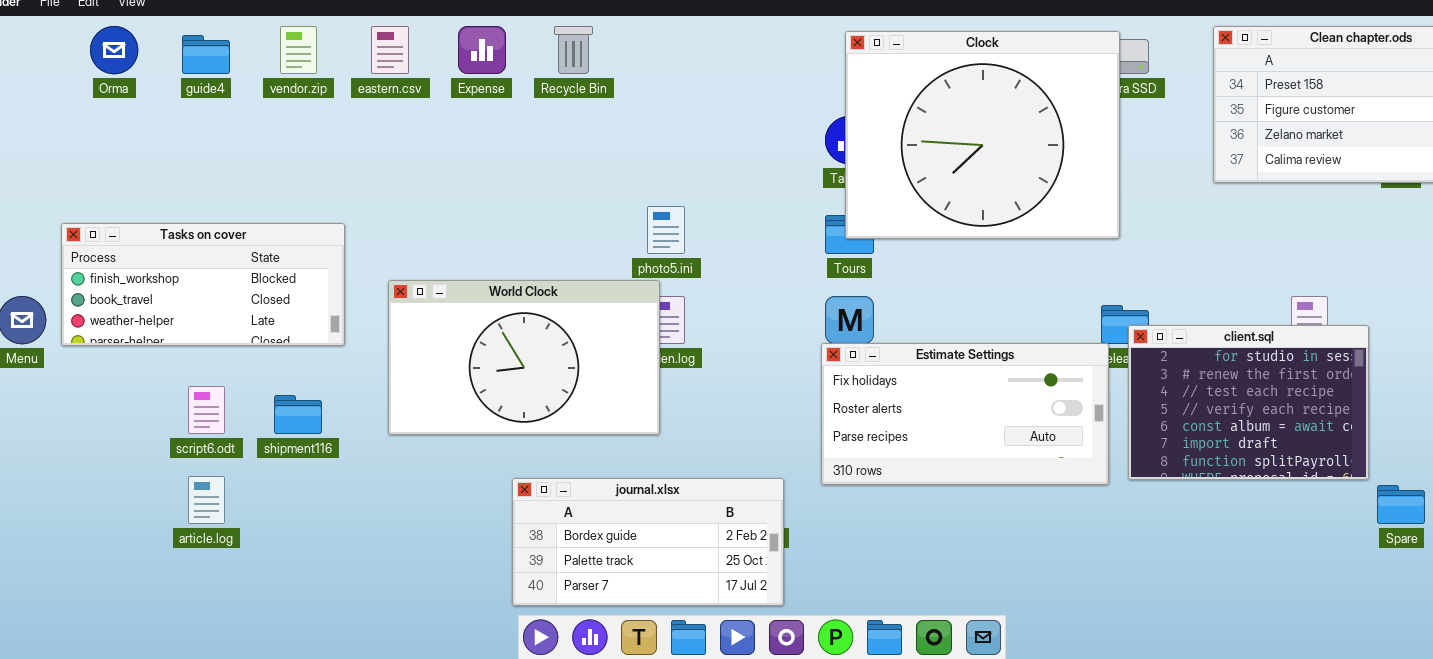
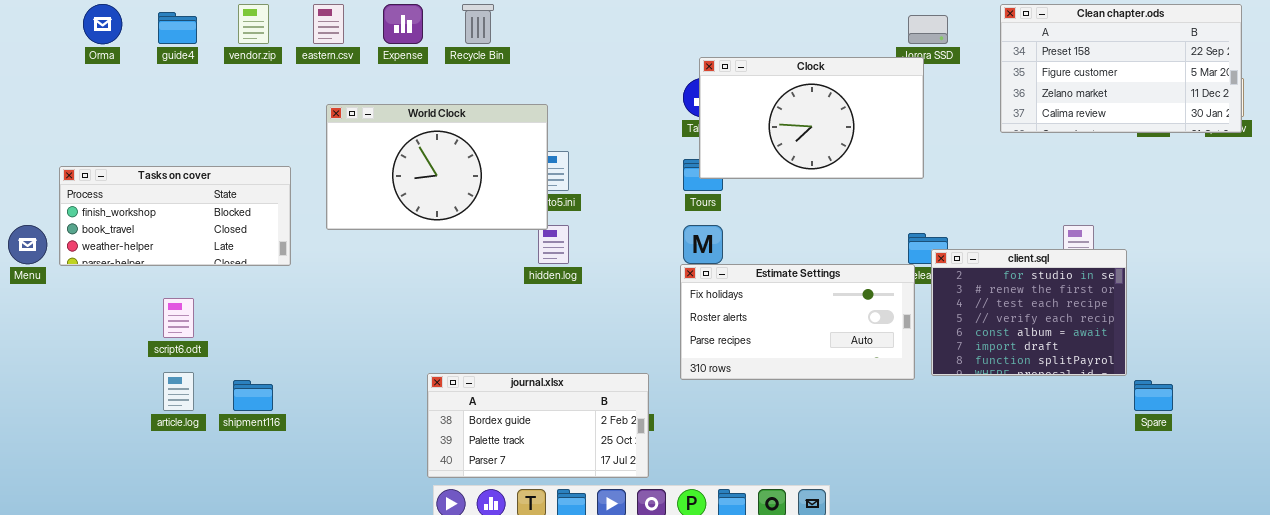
Clock: [845,31,1120,239] -> [699,57,924,179], resized
World Clock: [388,280,660,435] -> [326,104,548,230], moved
shipment116: [274,395,322,434] -> [233,380,273,411], moved

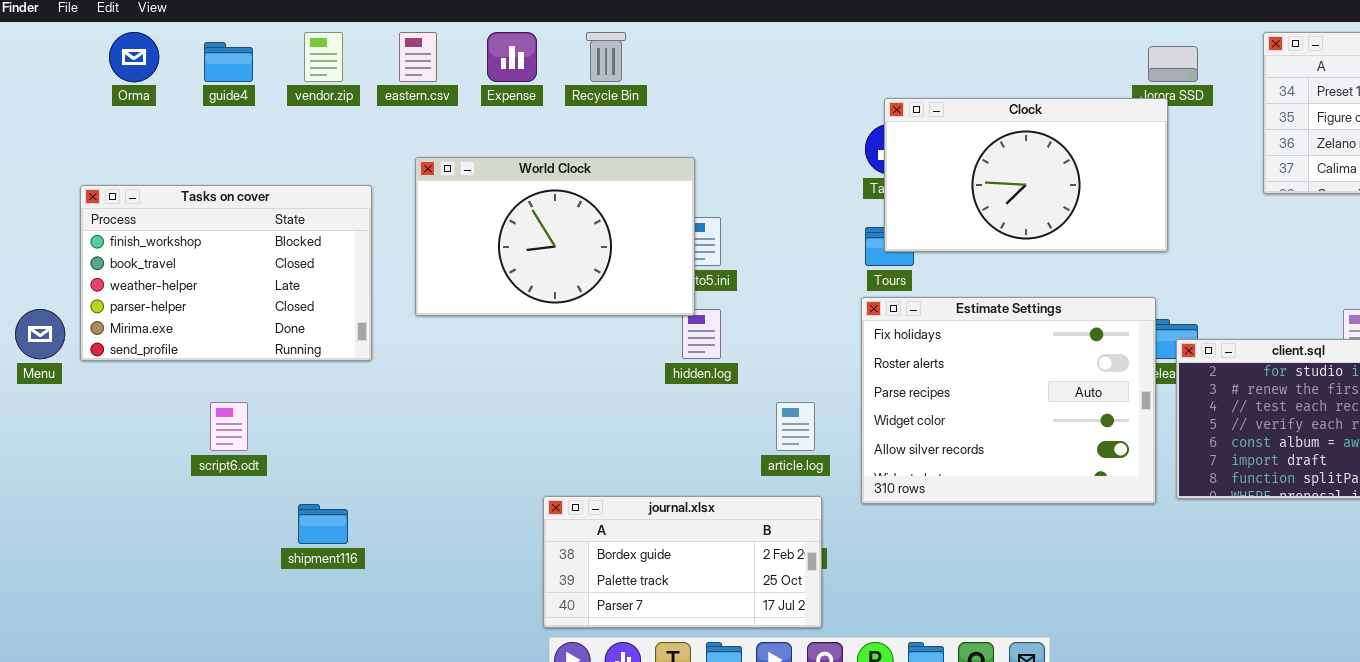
Tasks on cover: [59,166,291,266] -> [80,185,372,361], resized
Estimate Settings: [680,264,915,380] -> [861,297,1156,504], resized
article.log: [163,372,194,411] -> [776,402,815,451], moved

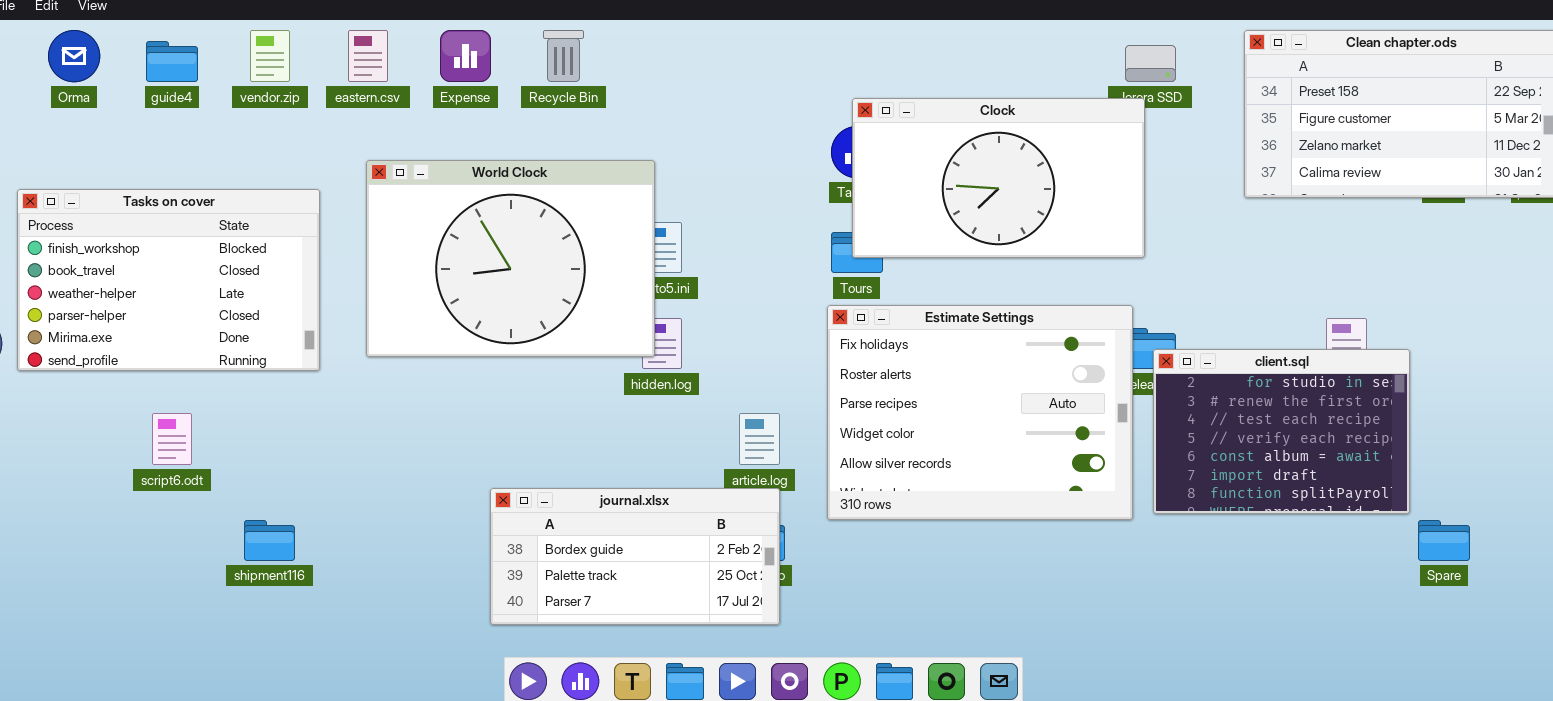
World Clock: [415,157,695,316] -> [366,160,655,357], resized
journal.xlsx: [543,496,822,628] -> [490,488,780,625], moved

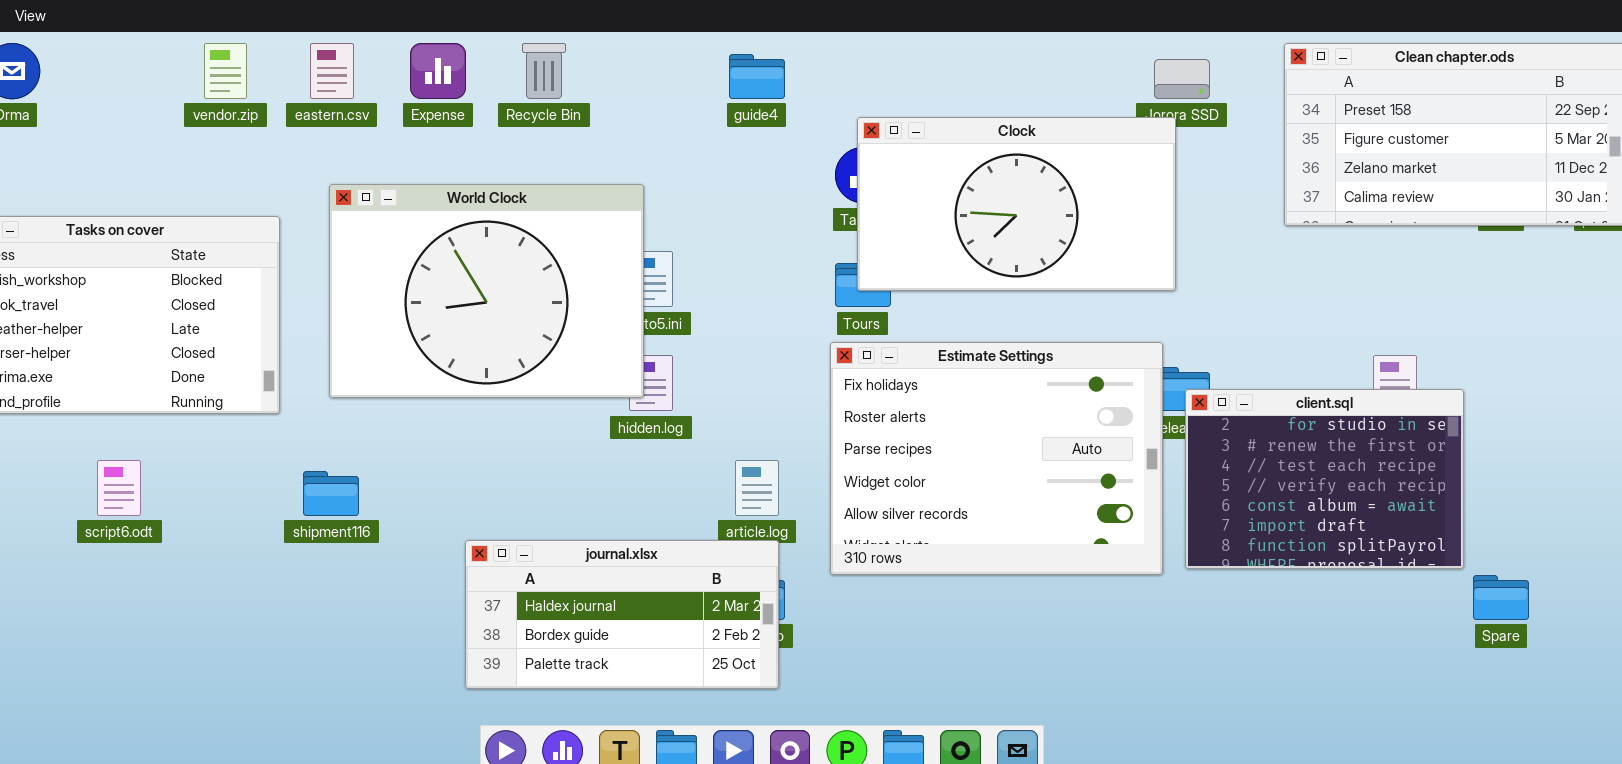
guide4: [146,41,198,82] -> [729,54,785,99], moved
journal.xlsx: [490,488,780,625] -> [465,540,779,689], scrolled up 1 row
shipment116: [244,520,295,561] -> [303,471,359,516], moved

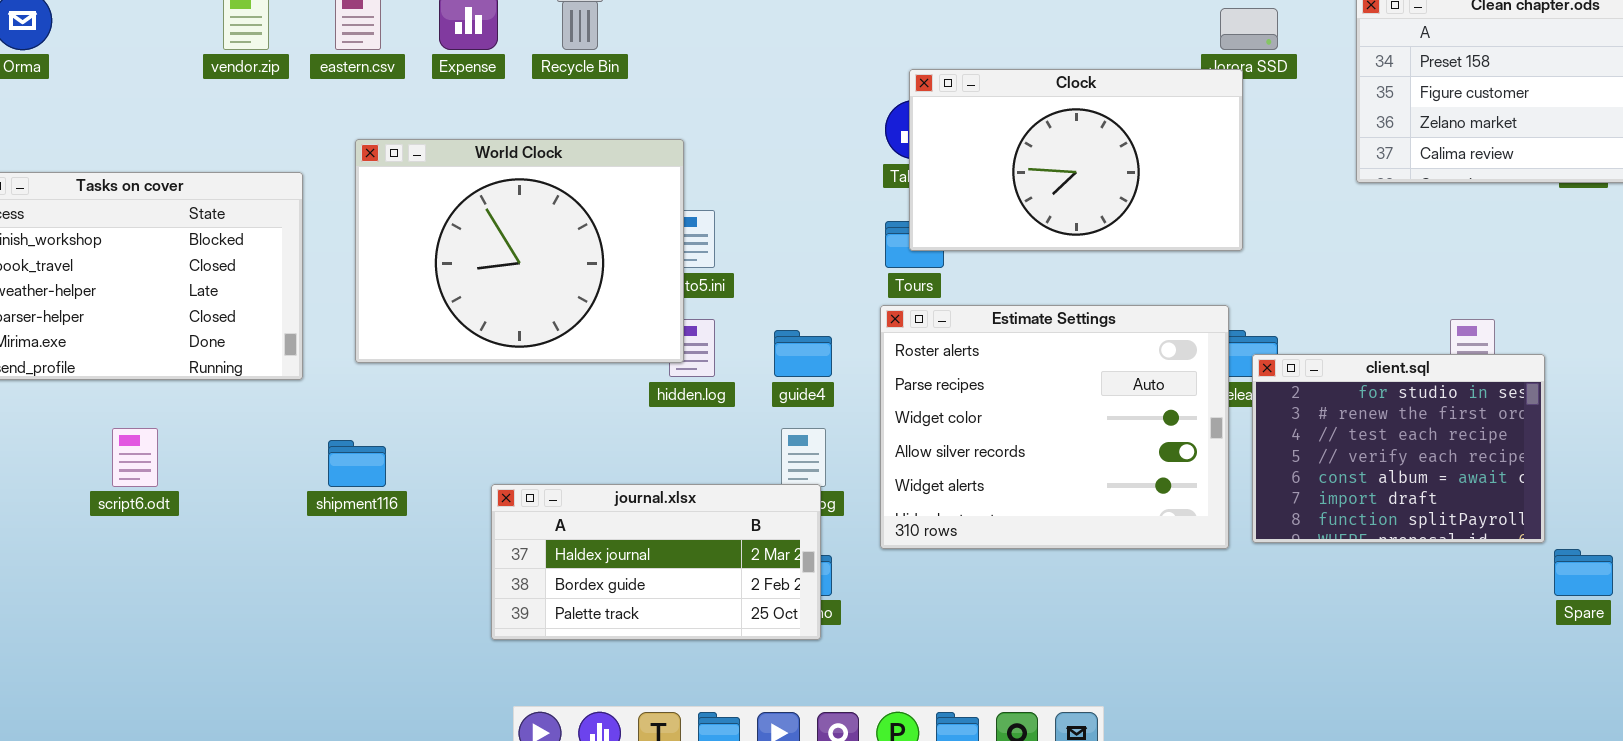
guide4: [729,54,785,99] -> [774,330,832,377], moved
Estimate Settings: [830,342,1163,575] -> [880,305,1229,549], scrolled down 1 row
journal.xlsx: [465,540,779,689] -> [491,484,821,640], moved

